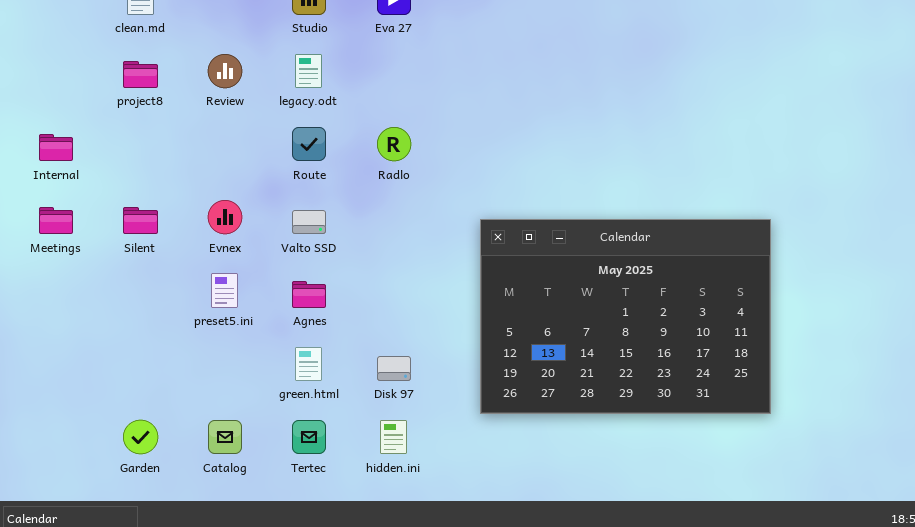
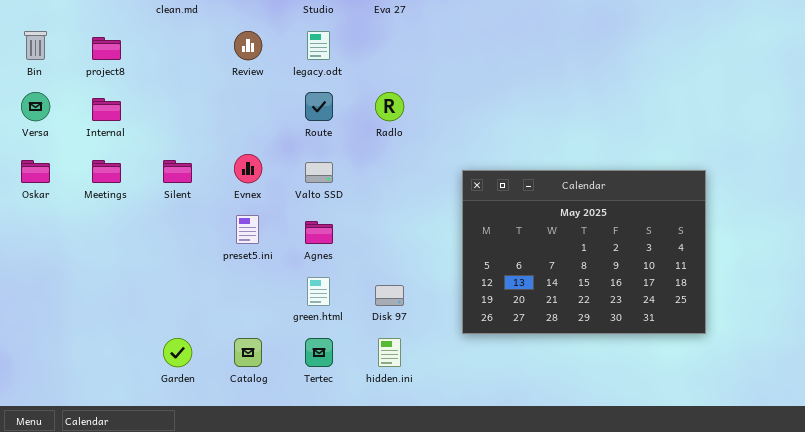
project8: [123,61,158,88] -> [92,37,121,60], moved

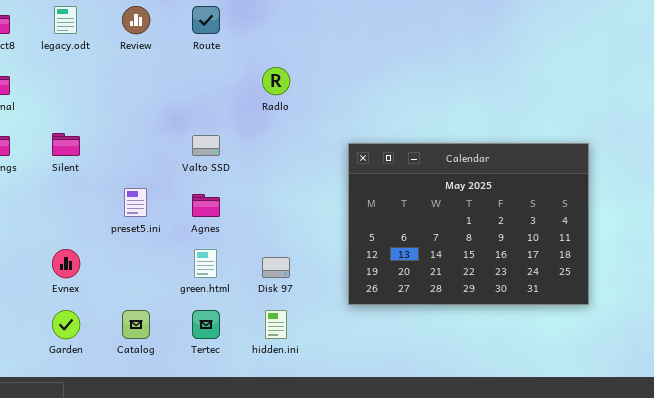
legacy.odt: [307,31,330,60] -> [54,6,77,34], moved
Route: [305,92,333,121] -> [192,6,220,34], moved
Evnex: [234,154,262,183] -> [52,249,80,278], moved

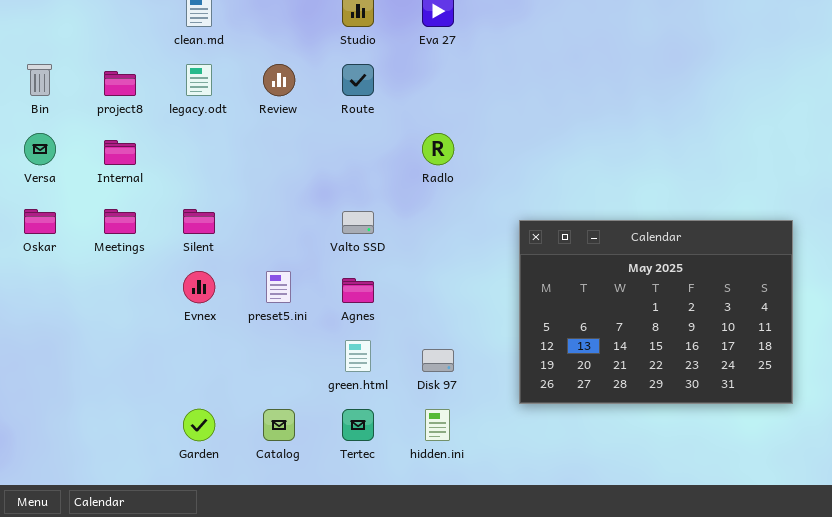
Evnex: [52,249,80,278] -> [183,271,215,303], moved

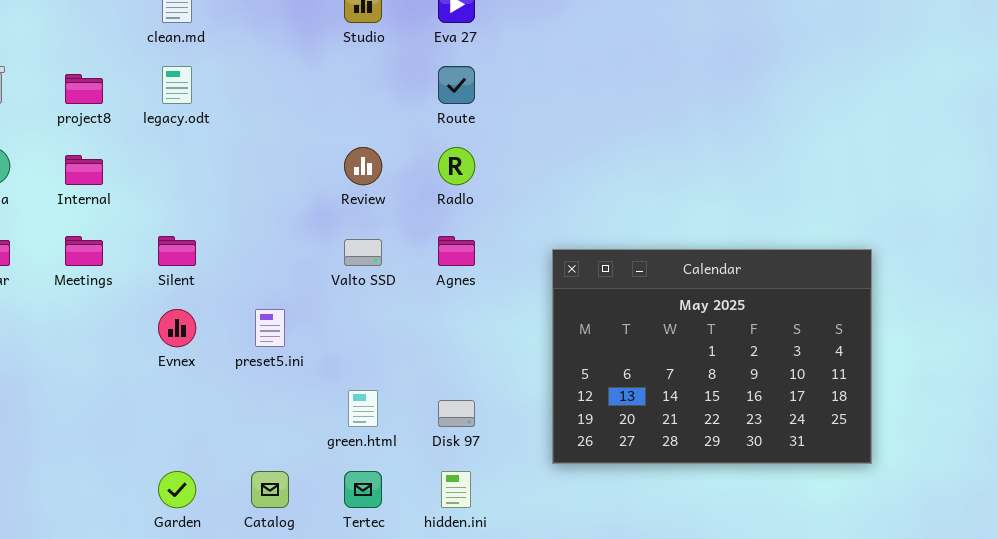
Review: [263,64,295,96] -> [344,147,382,185], moved
Route: [342,64,374,96] -> [438,66,475,104], moved
Agnes: [342,278,374,303] -> [438,236,475,266], moved

